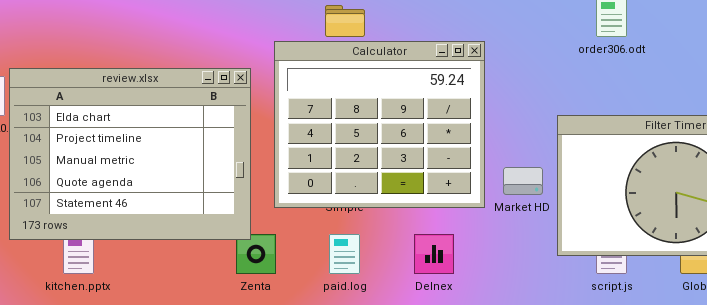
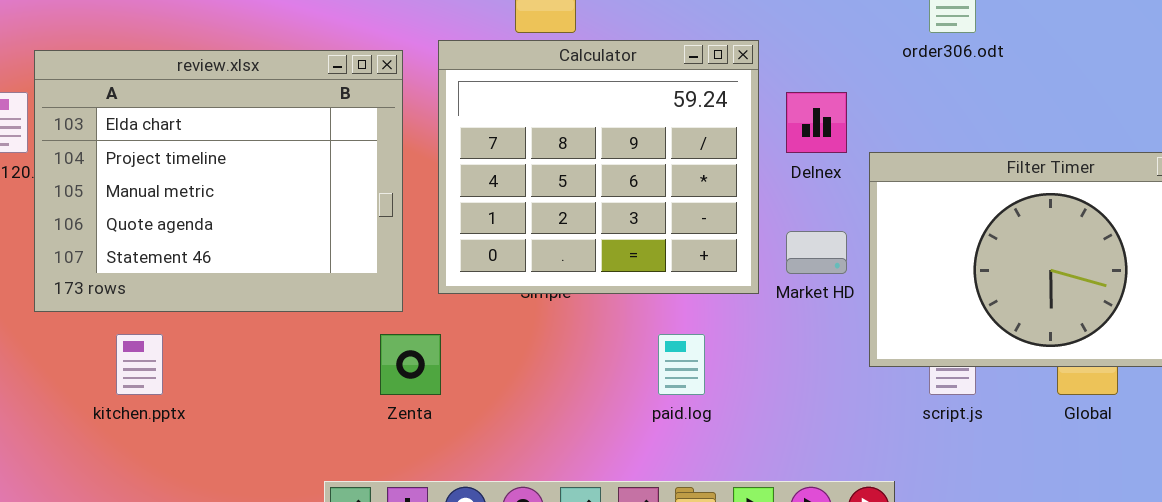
review.xlsx: [9,68,251,240] -> [34,50,403,312], moved
paid.log: [329,234,360,274] -> [658,334,705,395], moved
Delnex: [414,234,454,274] -> [786,92,847,153], moved

